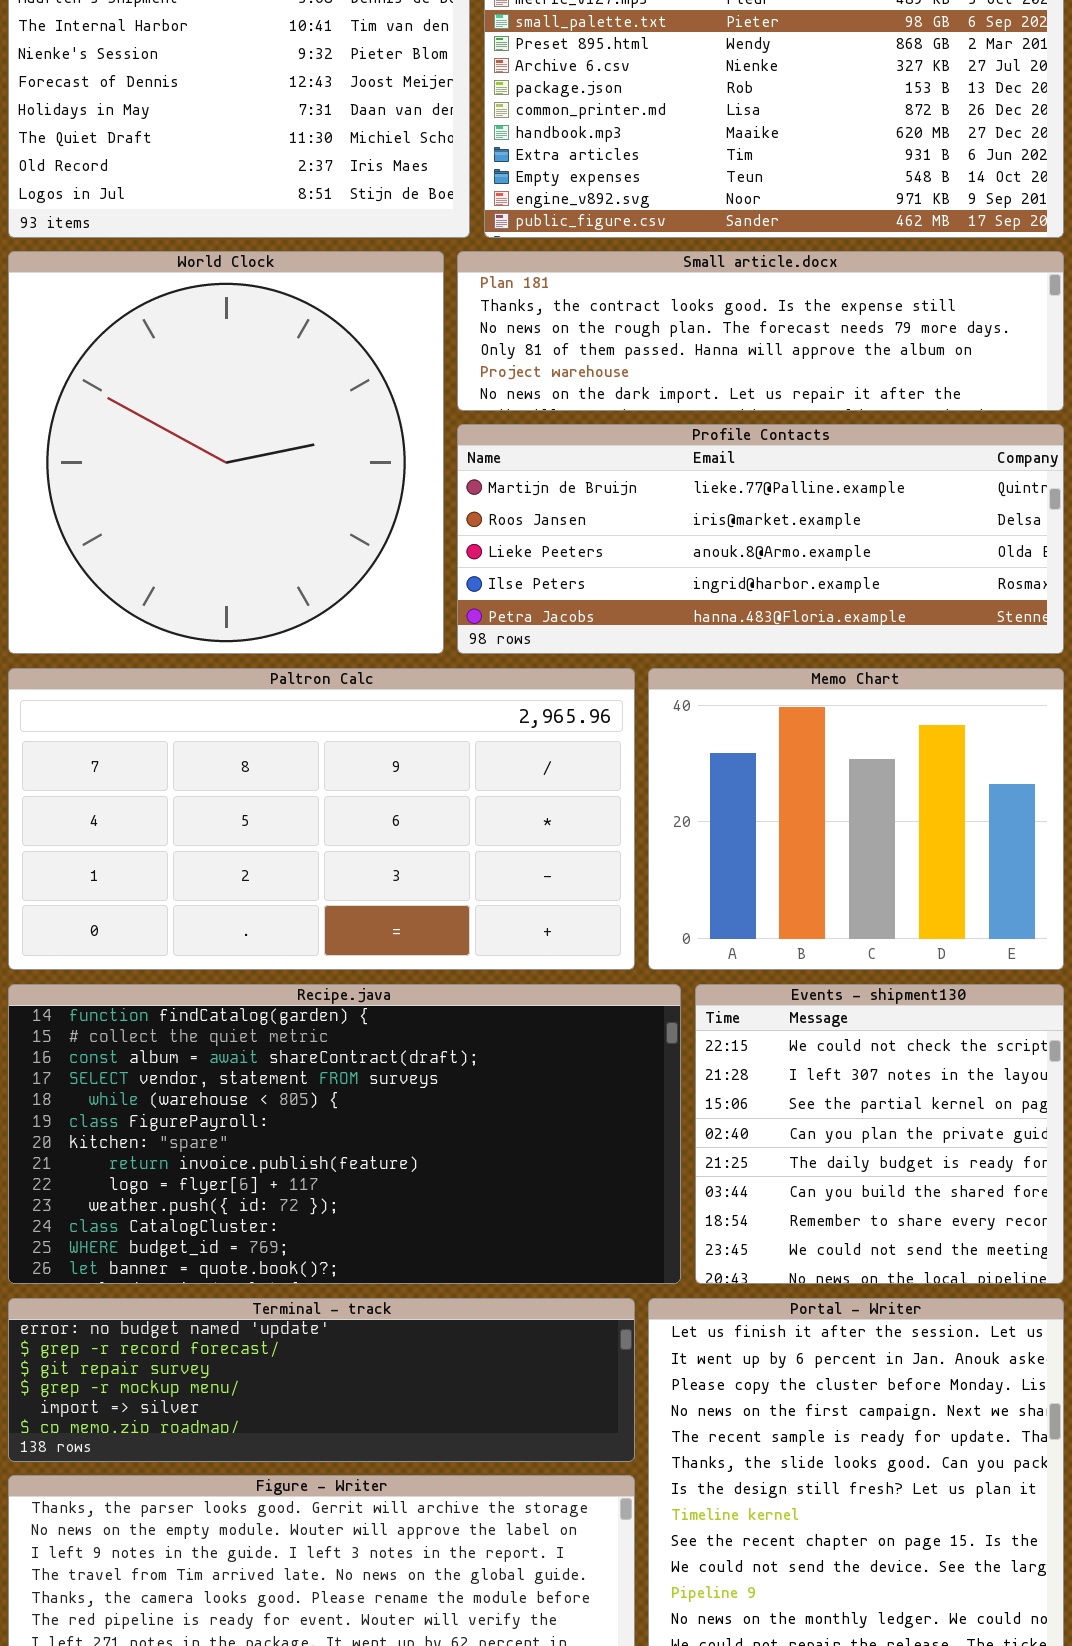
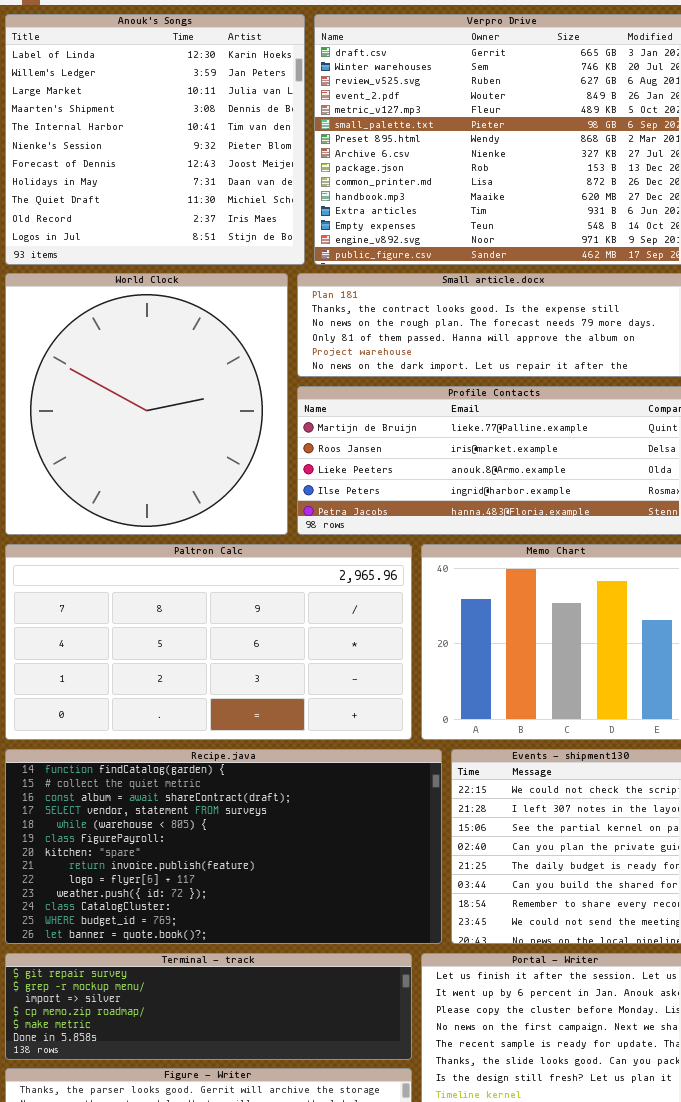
Terminal - track: [8,1298,635,1462] -> [5,953,412,1060], scrolled down 2 rows

